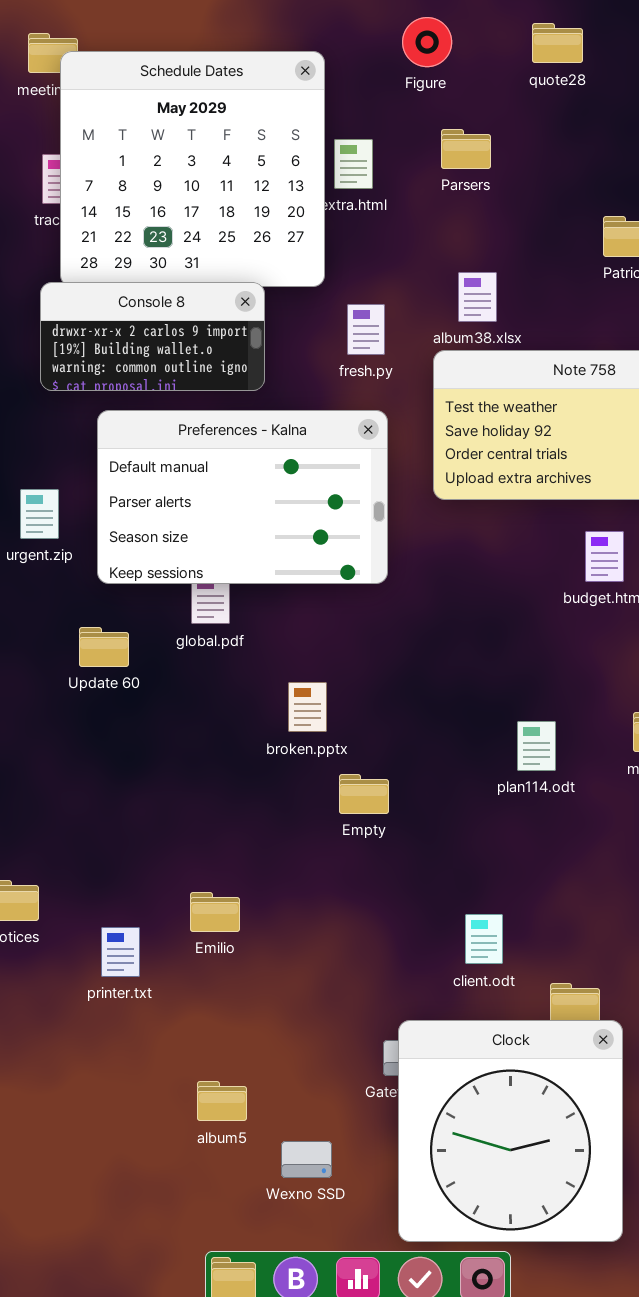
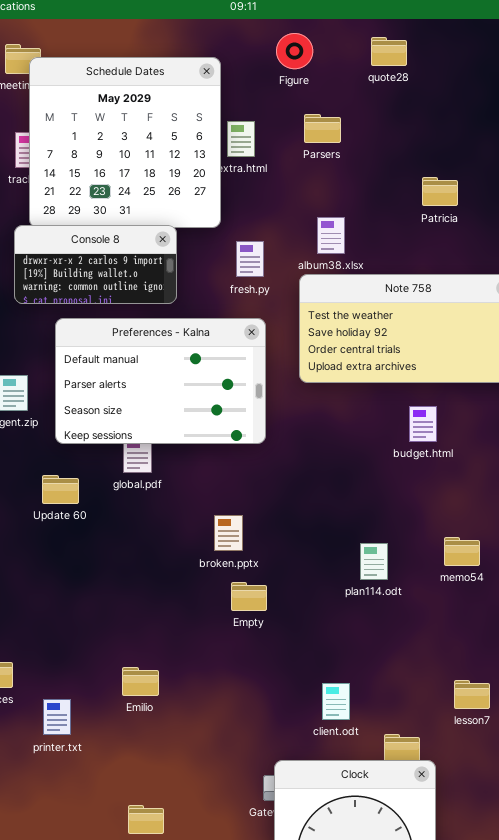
broken.pptx: [288,682,327,732] -> [214,515,243,551], moved
printer.txt: [101,927,140,977] -> [43,699,71,735], moved

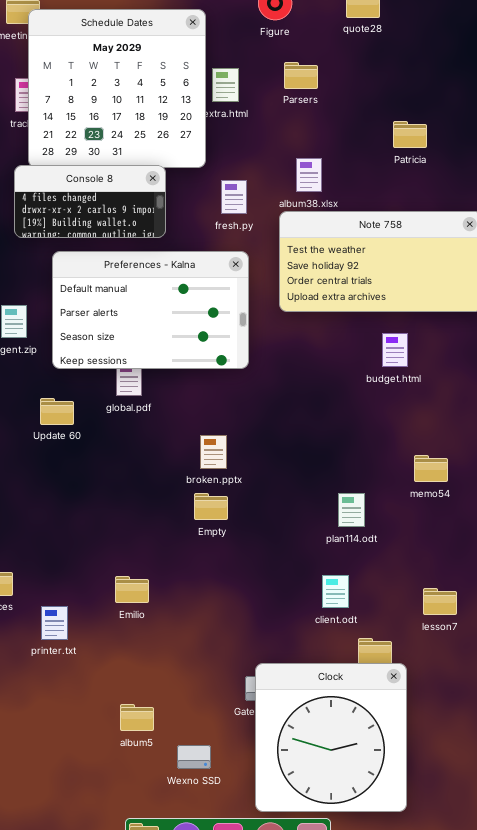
Console 8: [14,225,177,304] -> [14,165,166,238], scrolled up 1 row
plan114.odt: [360,543,388,580] -> [338,493,365,527], moved
Empty: [231,582,267,611] -> [194,493,228,520], moved
client.odt: [322,683,350,720] -> [322,575,349,608], moved

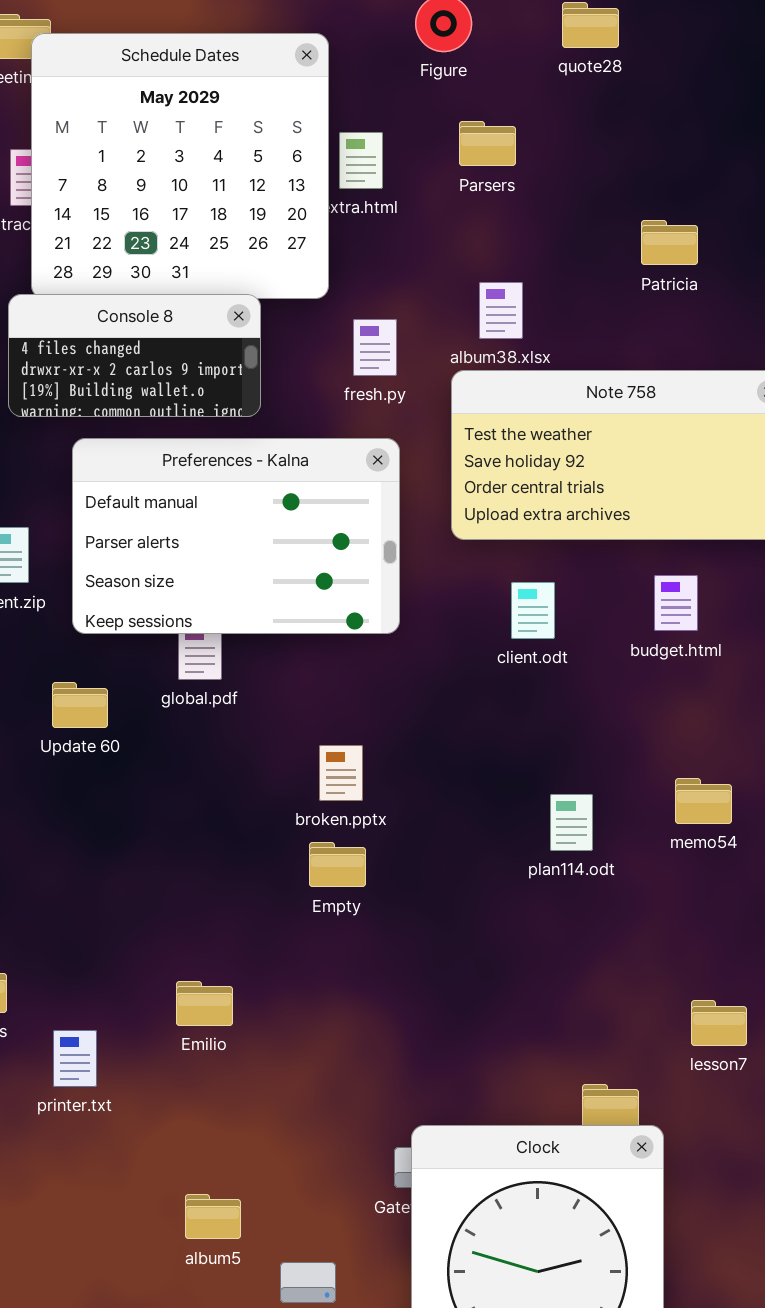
budget.html: [382,333,408,367] -> [654,575,698,631], moved
plan114.odt: [338,493,365,527] -> [550,794,593,851], moved
client.odt: [322,575,349,608] -> [511,582,555,639], moved

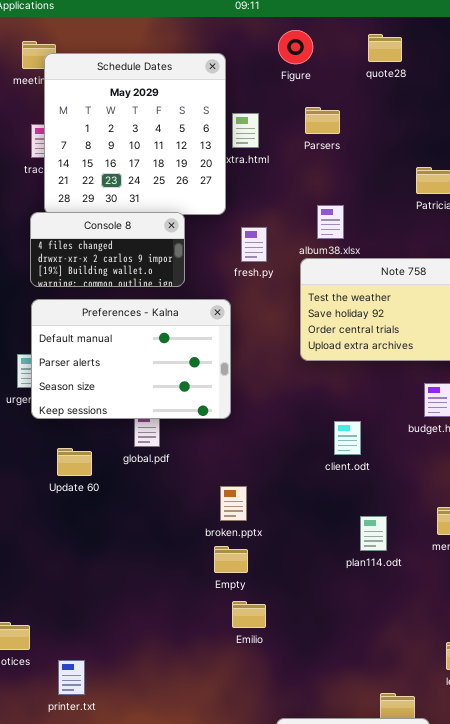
Preferences - Kalna: [72,438,400,634] -> [31,299,231,419], moved
client.odt: [511,582,555,639] -> [334,421,361,455], moved
Emilio: [176,981,233,1026] -> [232,601,266,628], moved

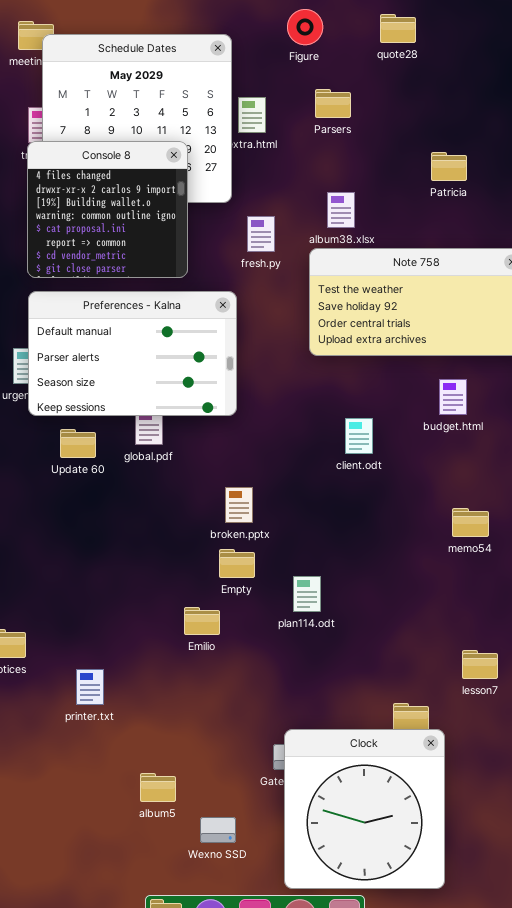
Console 8: [30,212,185,287] -> [27,141,188,278], resized
Update 60: [57,448,92,476] -> [60,429,96,458], moved
plan114.odt: [360,516,387,551] -> [293,576,321,612], moved
Emilio: [232,601,266,628] -> [184,607,220,635], moved
printer.txt: [58,660,85,695] -> [76,669,104,705], moved

